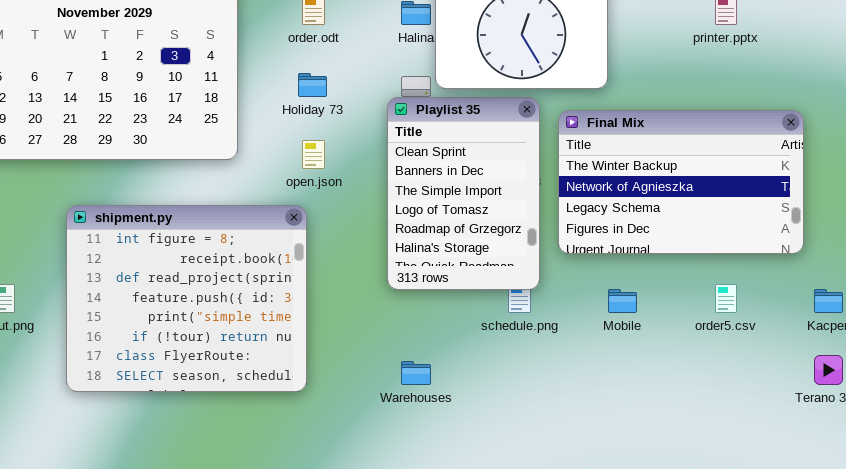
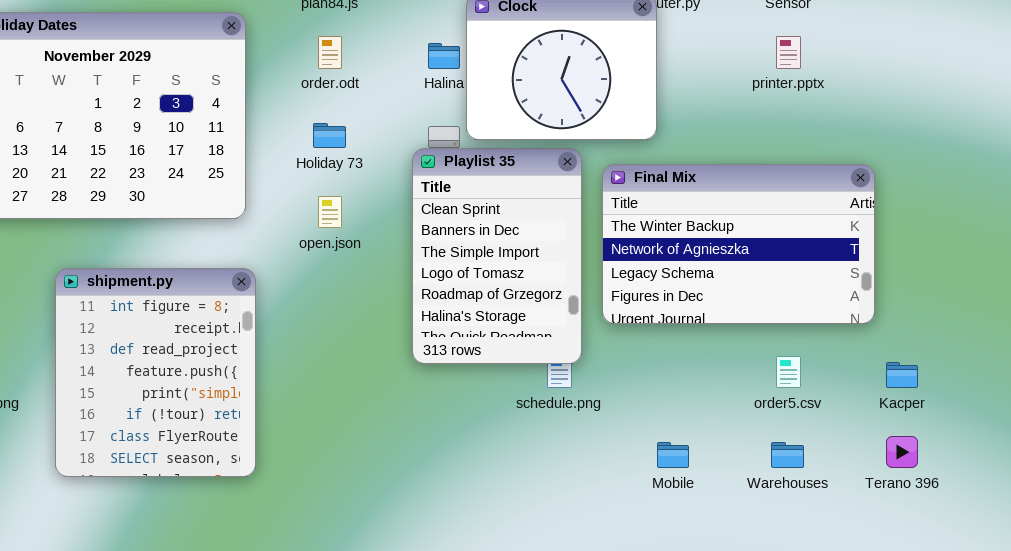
shipment.py: [66,205,307,392] -> [55,268,256,477], resized
Mobile: [608,289,637,313] -> [657,442,689,468], moved
Warehouses: [401,361,431,385] -> [771,442,804,468], moved

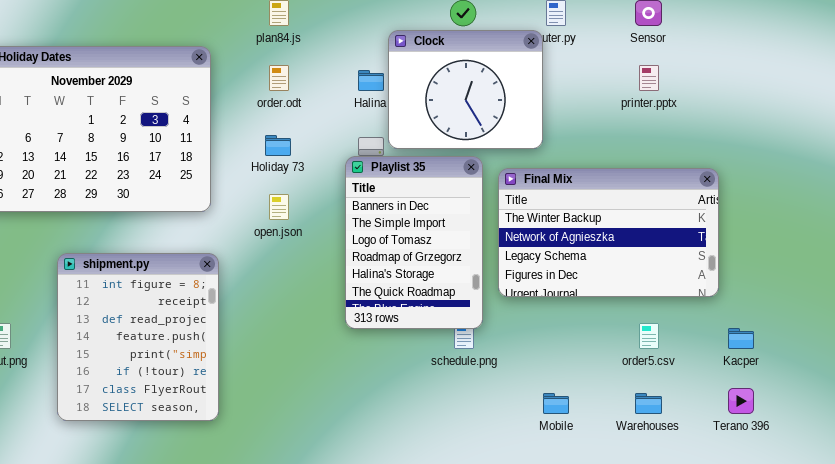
Playlist 35: [412,148,582,364] -> [345,156,483,329], scrolled down 1 row

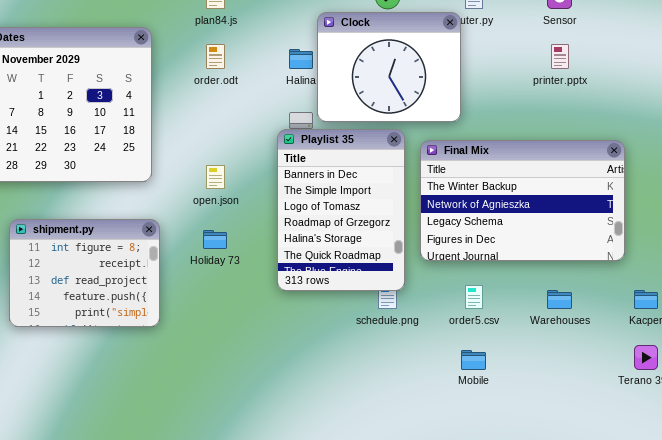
Holiday 73: [265,135,291,156] -> [203,230,227,249], moved
shipment.py: [57,253,219,421] -> [9,219,160,327], resized
order5.csv: [639,323,659,349] -> [465,285,483,309], moved
Warehouses: [635,393,662,414] -> [547,290,572,309], moved

